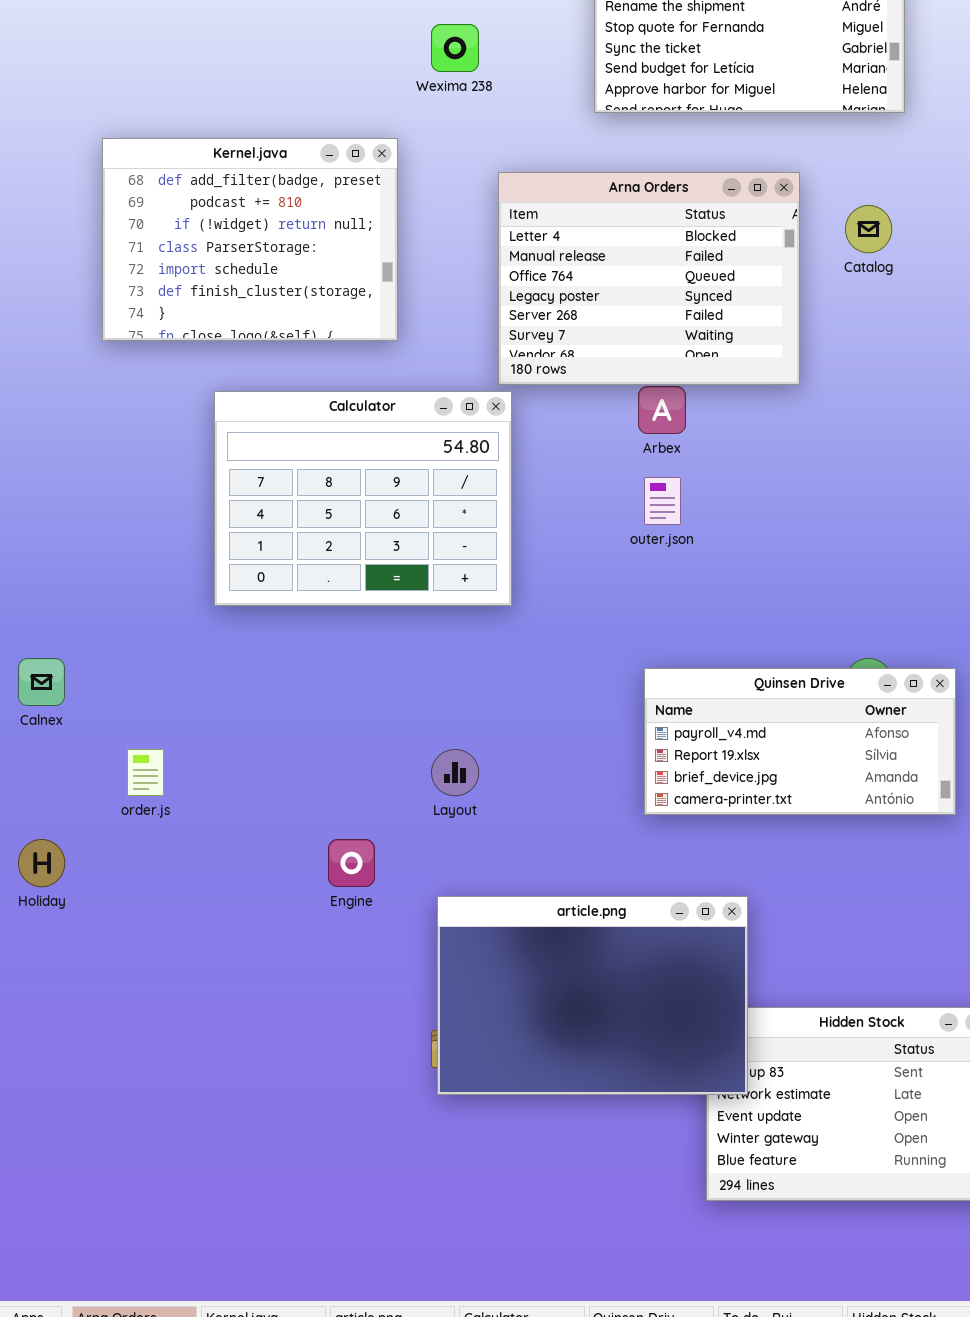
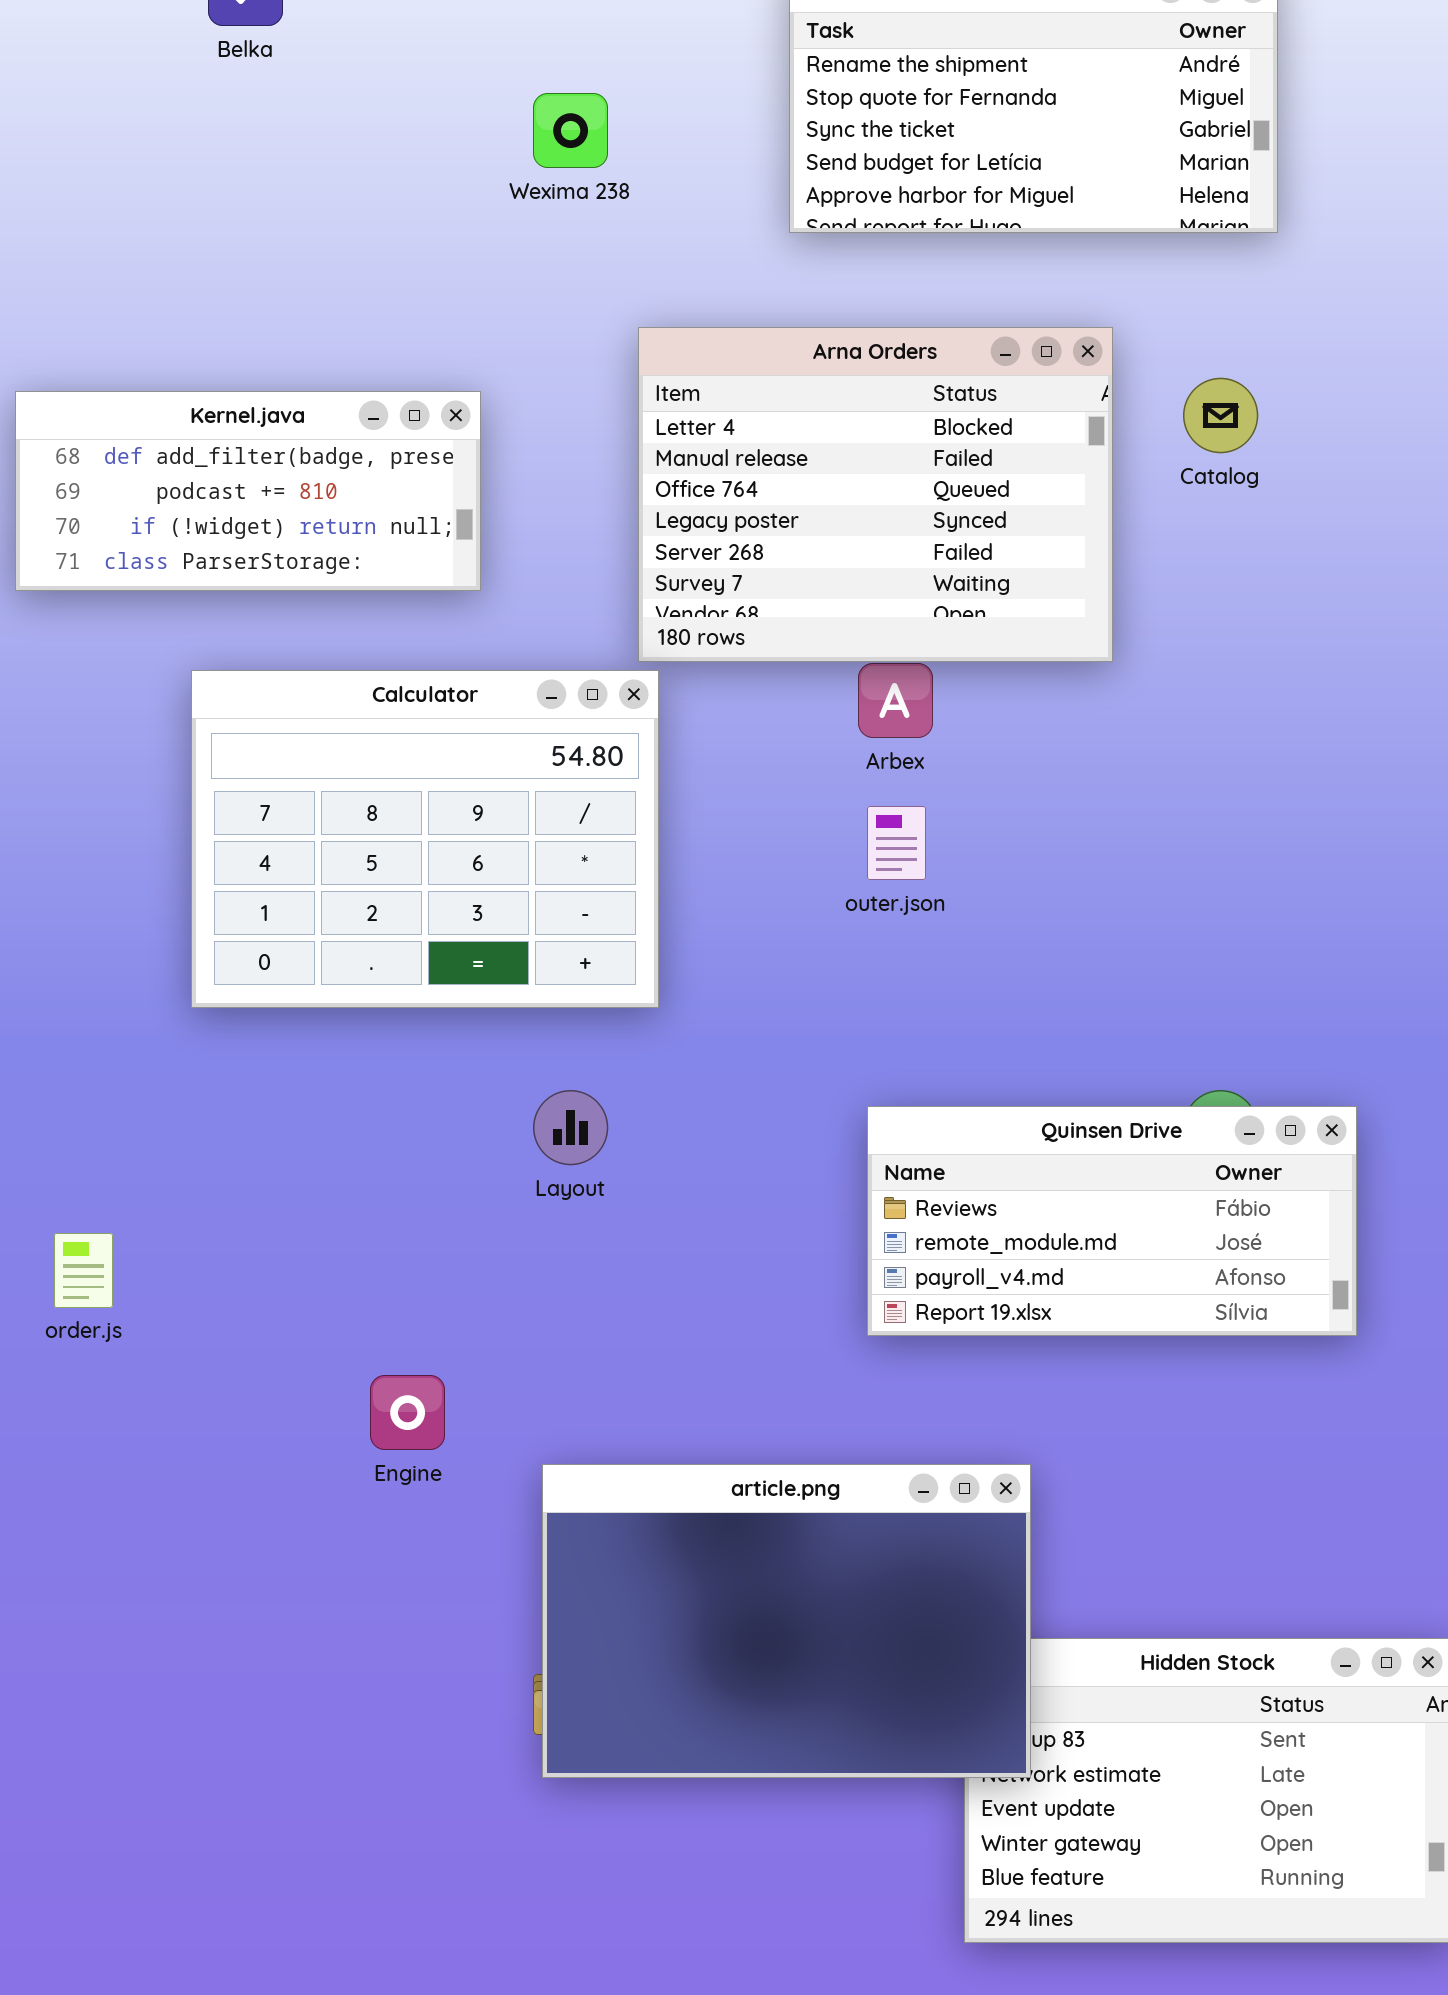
Kernel.java: [102,138,398,341] -> [15,391,481,591], resized
Quinsen Drive: [644,668,956,815] -> [867,1106,1357,1336], scrolled up 2 rows
Layout: [431,749,479,796] -> [533,1090,608,1165], moved

